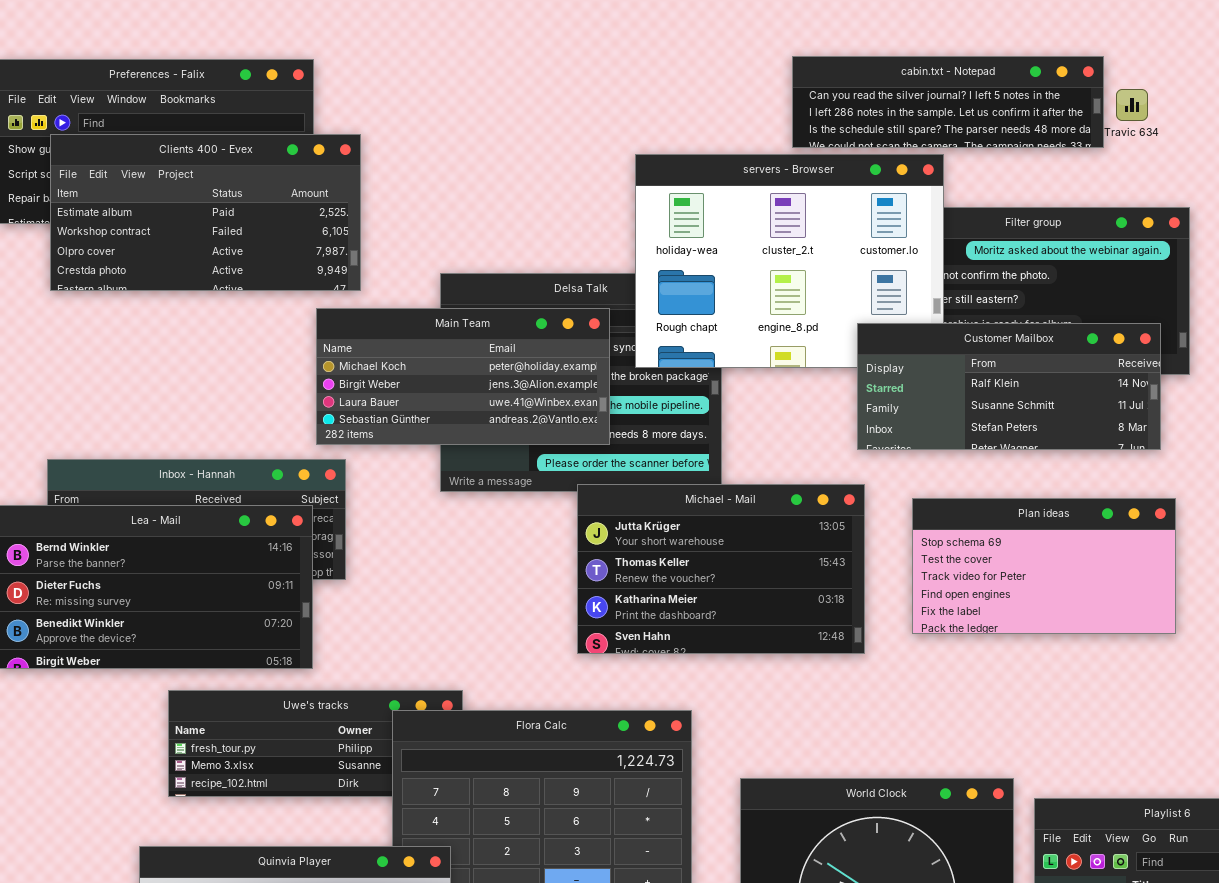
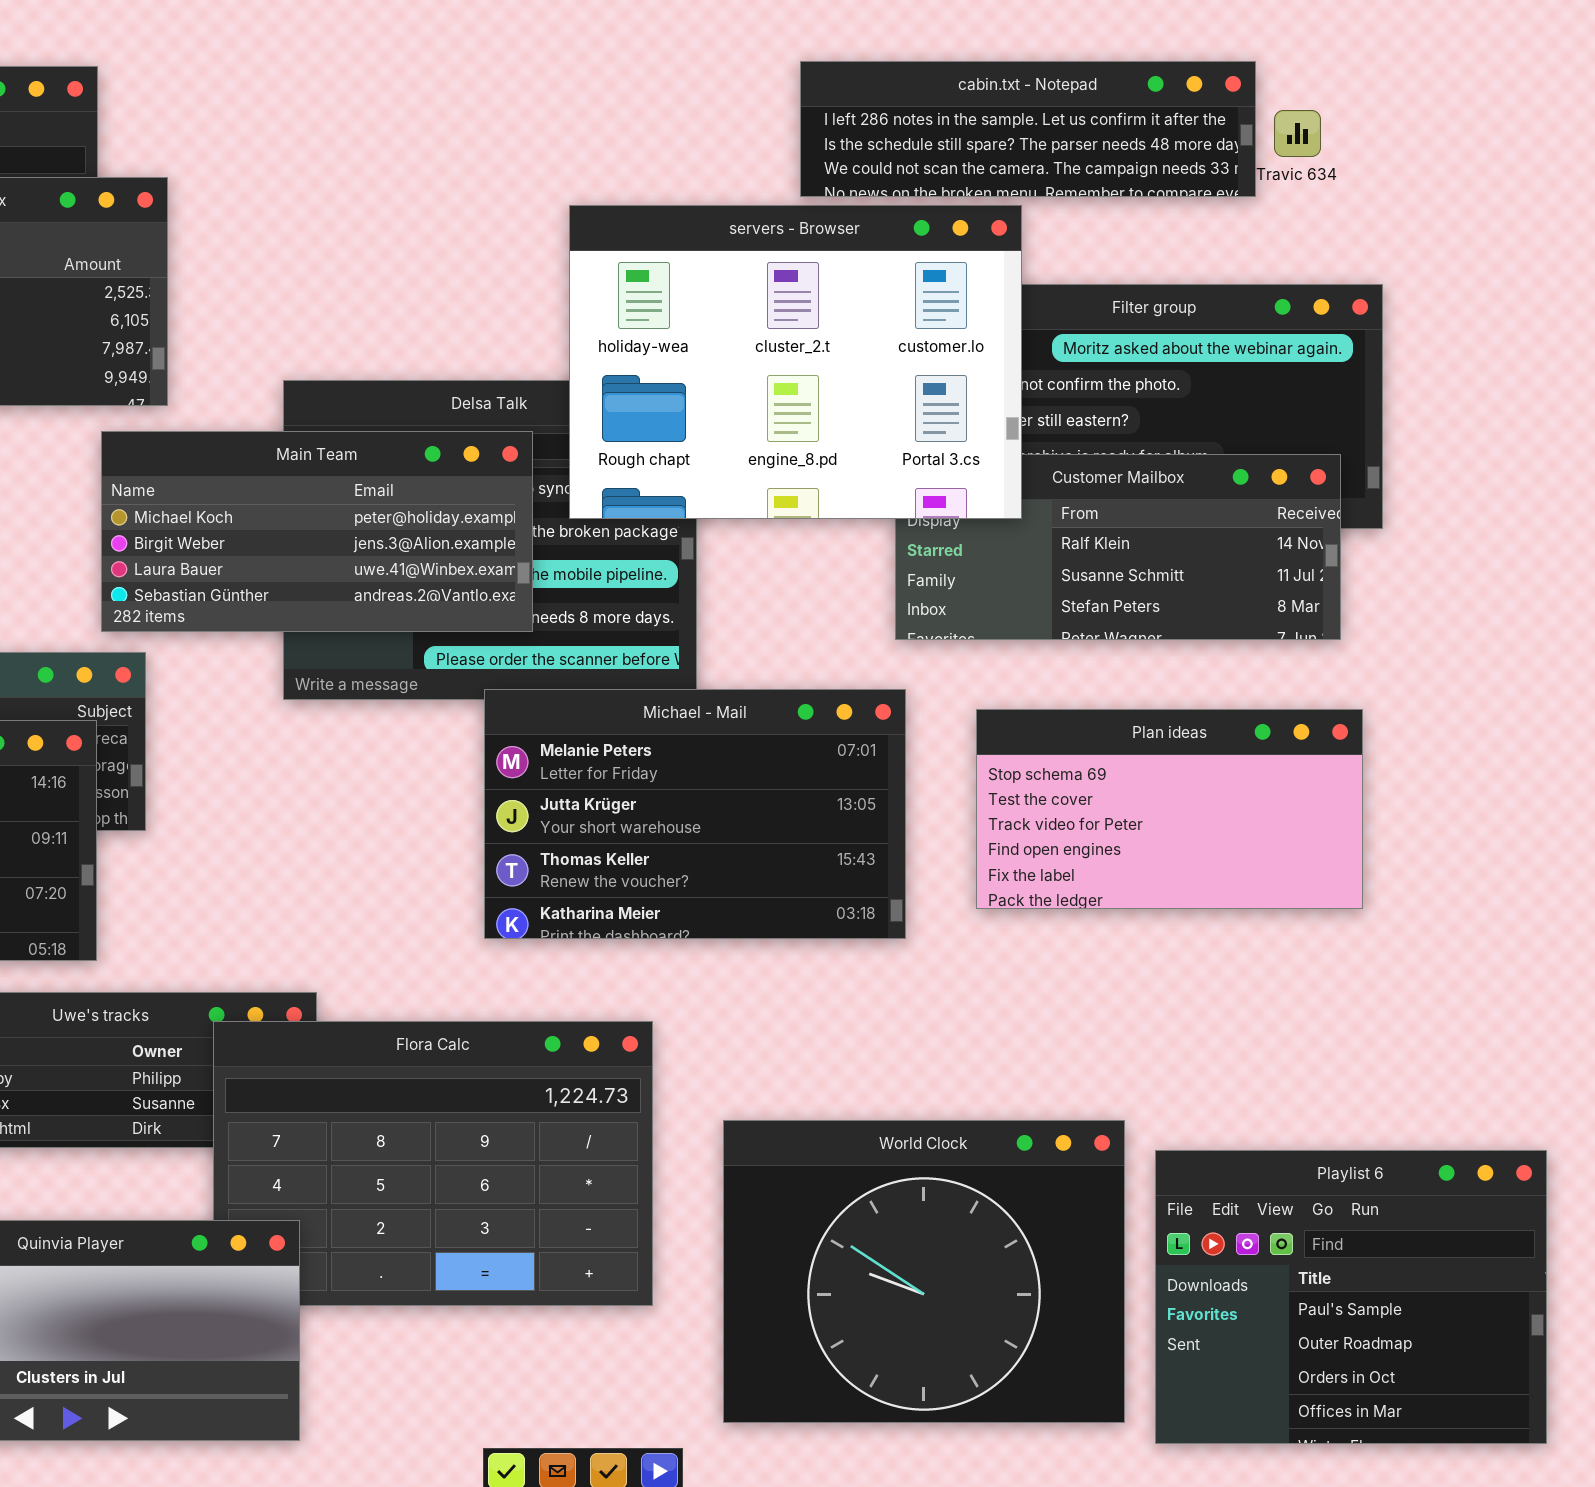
cabin.txt - Notepad: [792,56,1104,148] -> [800,61,1256,197], scrolled down 1 row
servers - Browser: [635,154,944,368] -> [569,205,1022,519], raised
Michael - Mail: [577,484,865,654] -> [484,689,906,939], scrolled up 1 row

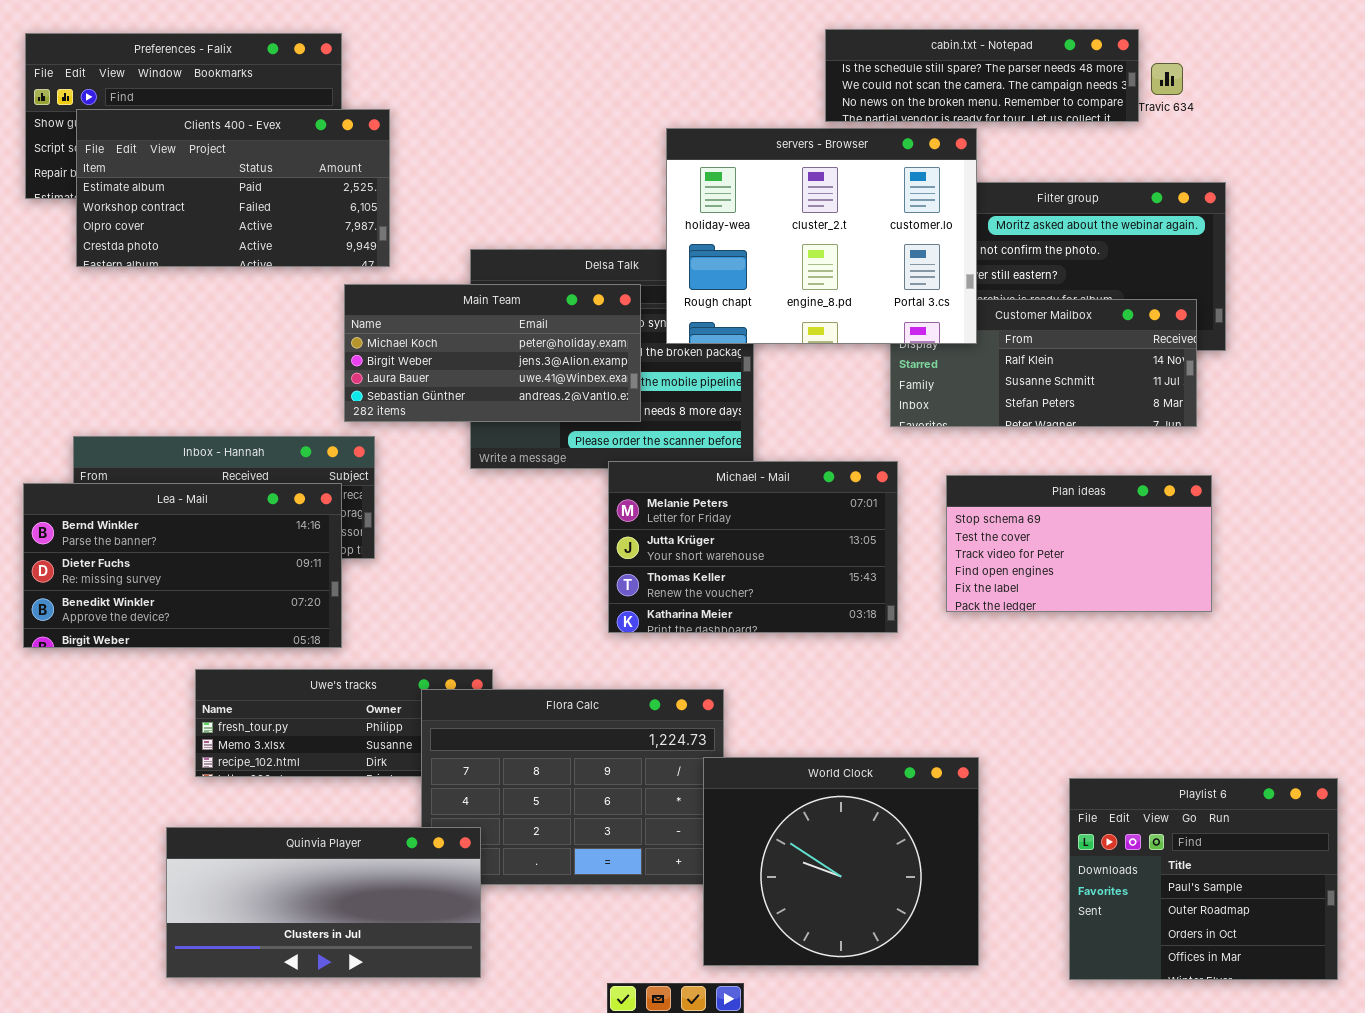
cabin.txt - Notepad: [800,61,1256,197] -> [825,29,1139,122], scrolled down 1 row
World Clock: [723,1120,1125,1423] -> [703,757,979,966], moved

